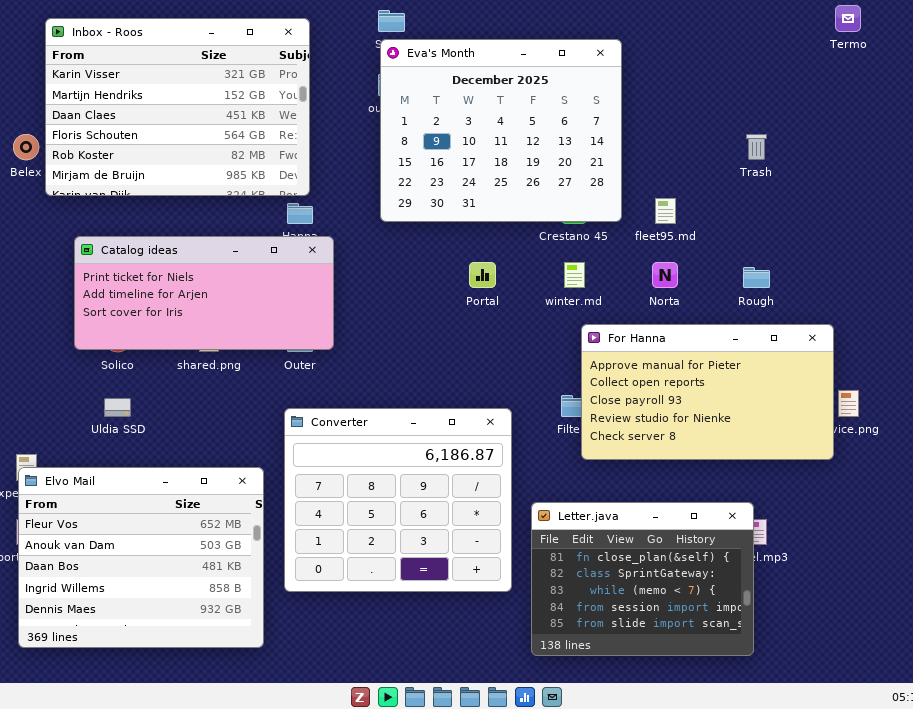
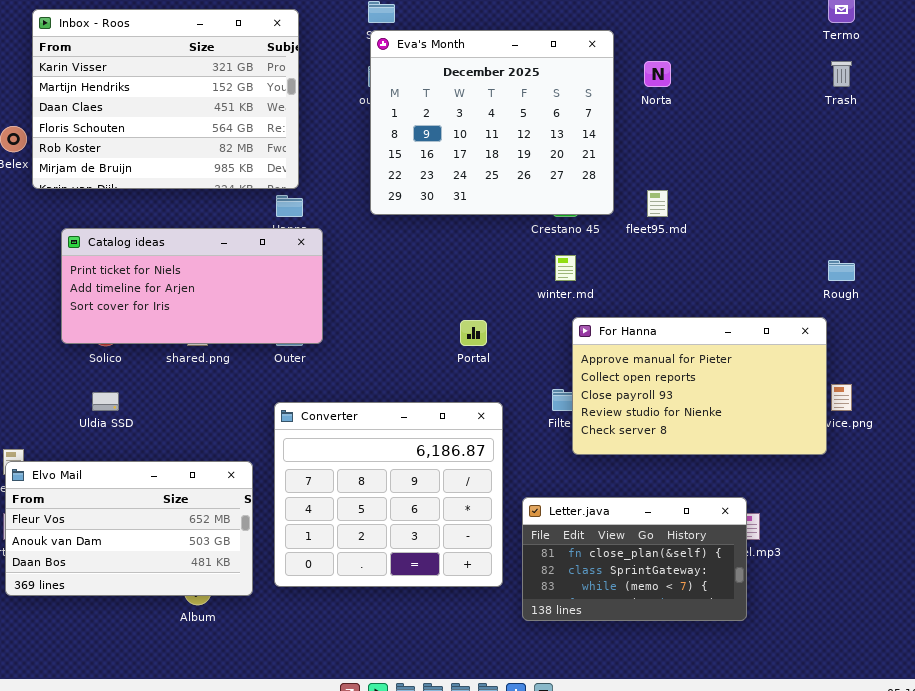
Trash: [746,134,767,160] -> [831,61,852,87], moved
Portal: [469,262,496,288] -> [460,320,487,346], moved
Norta: [652,262,678,288] -> [644,61,671,87], moved
Rough: [743,267,770,288] -> [828,260,855,281], moved
Elvo Mail: [18,467,264,648] -> [5,461,253,596], resized
Letter.java: [531,502,754,656] -> [522,497,747,621], resized

